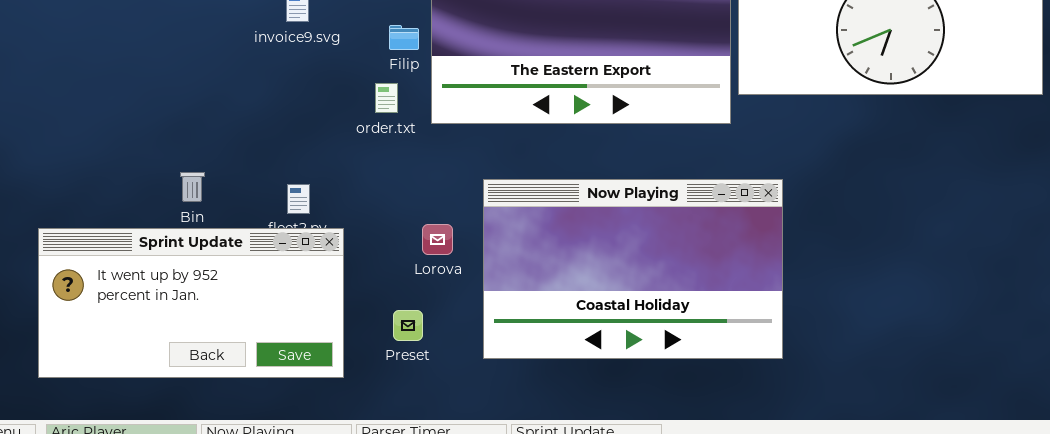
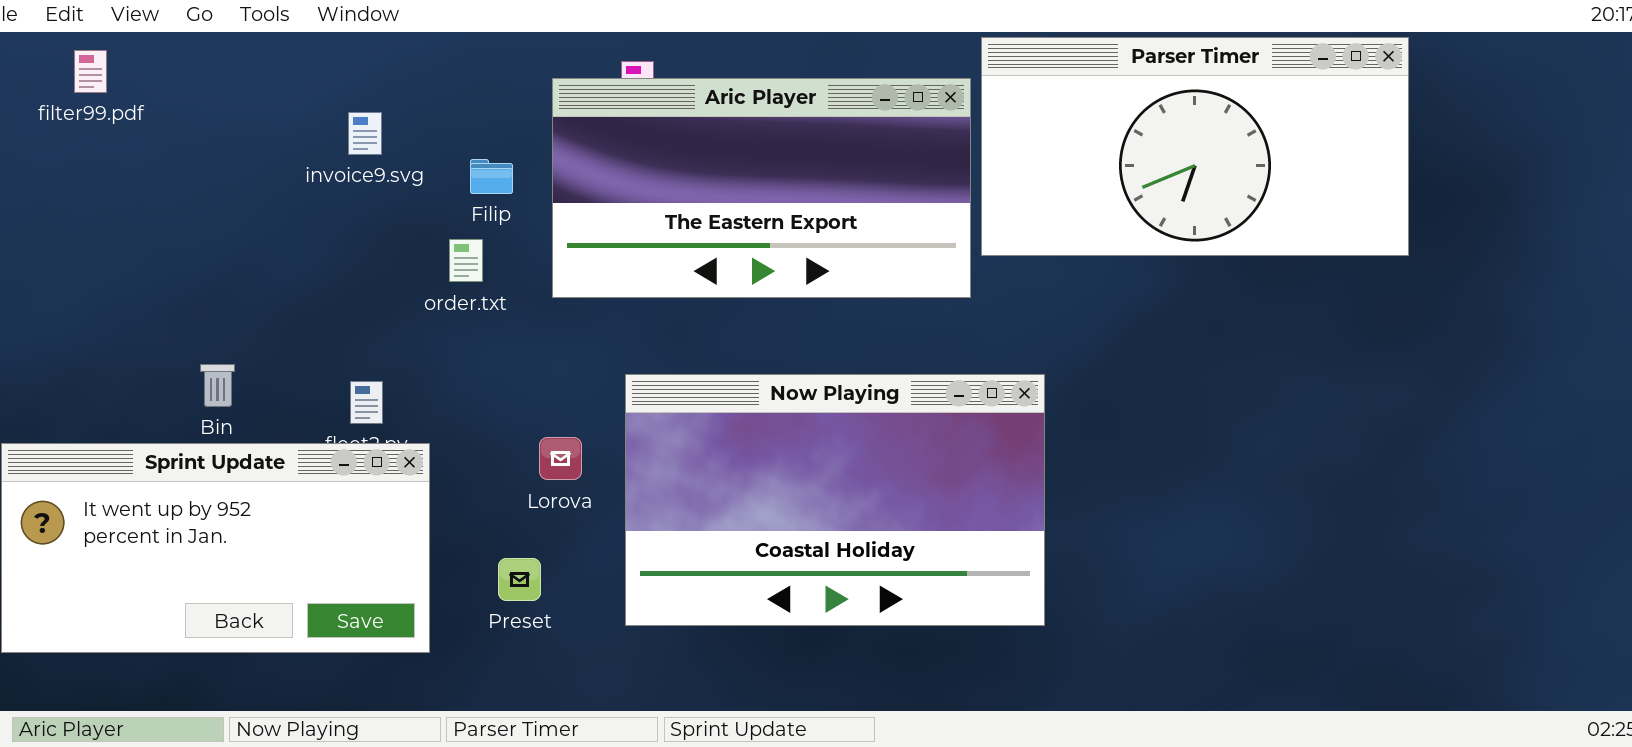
Filip: [389,25,419,50] -> [470,159,513,194], moved
order.txt: [375,83,398,113] -> [449,239,483,282], moved

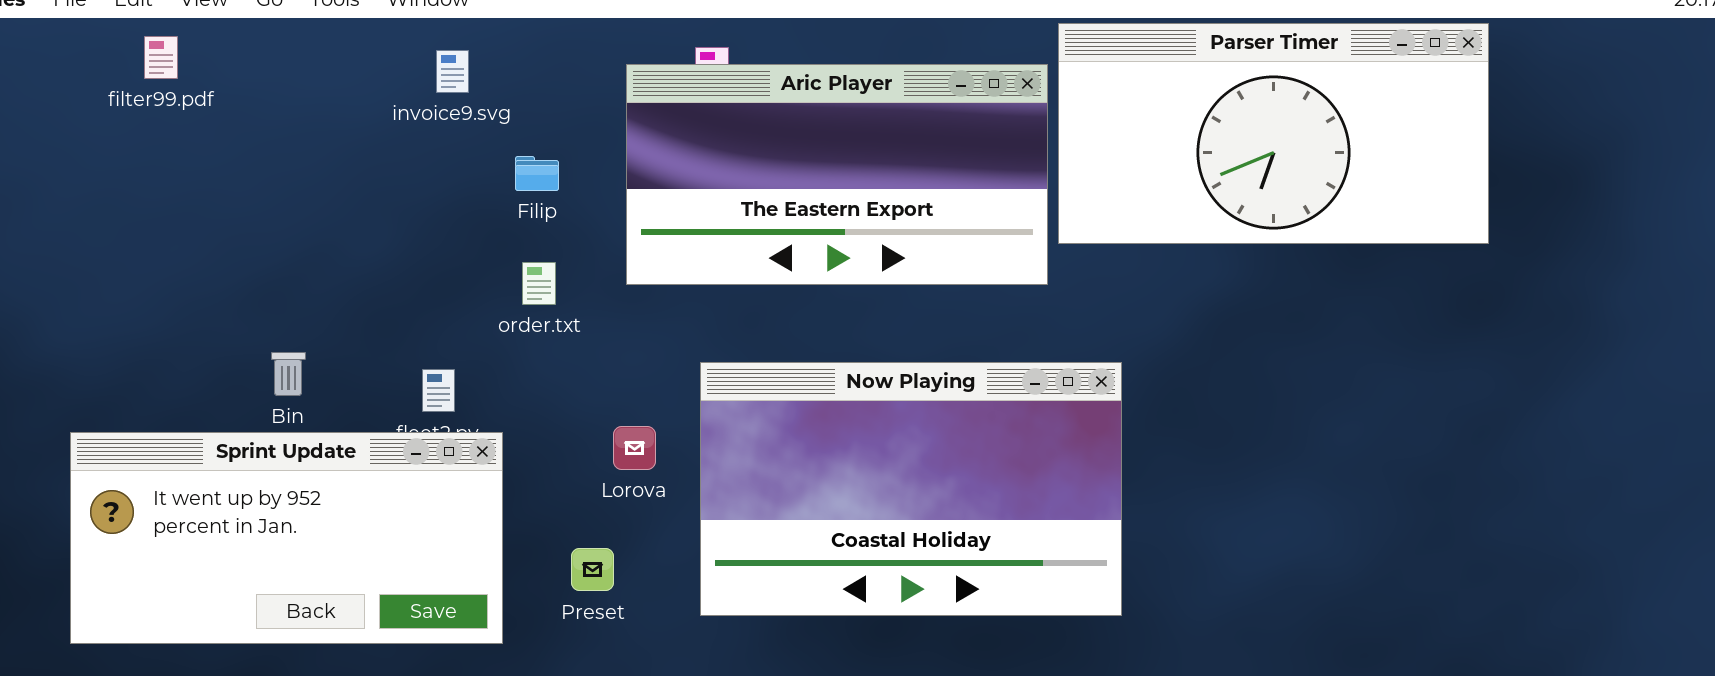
invoice9.svg: [348,112,382,155] -> [436,50,469,93], moved
Filip: [470,159,513,194] -> [515,156,559,191], moved
order.txt: [449,239,483,282] -> [522,262,556,305], moved

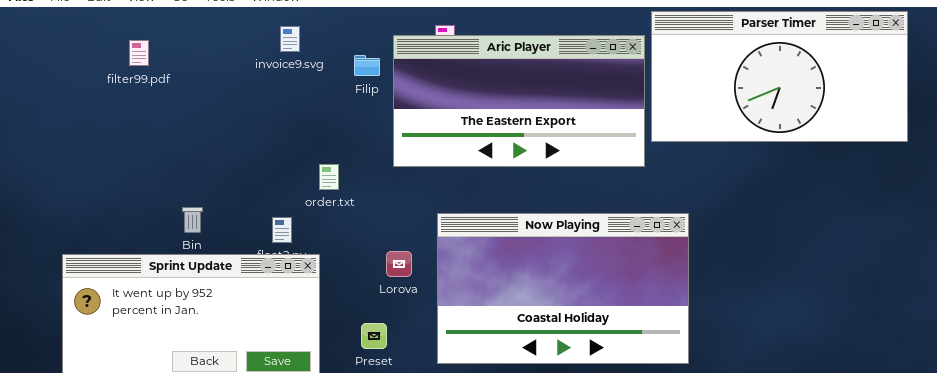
filter99.pdf: [144,36,178,79] -> [129,40,149,66], moved
Filip: [515,156,559,191] -> [354,55,380,76], moved
order.txt: [522,262,556,305] -> [319,164,339,190], moved

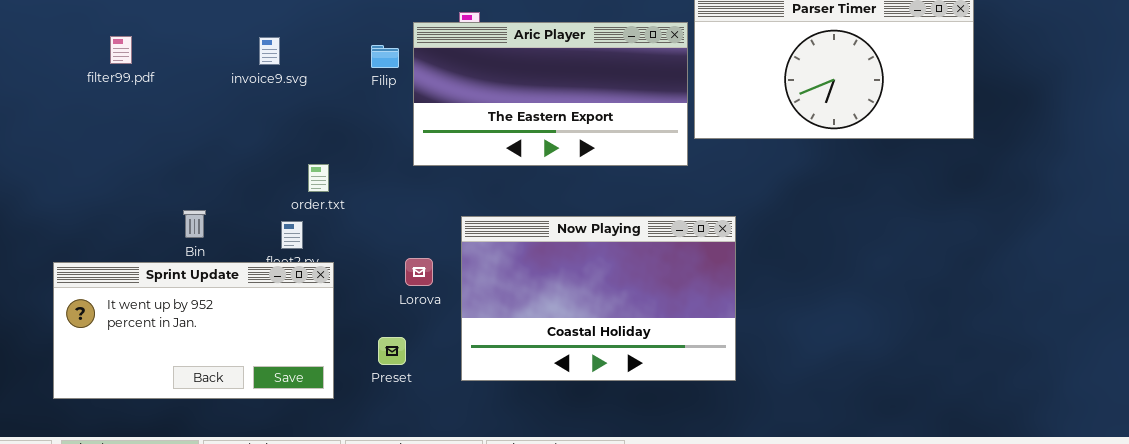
invoice9.svg: [280,26,300,52] -> [259,37,280,65], moved
filter99.pdf: [129,40,149,66] -> [110,36,132,64], moved
order.txt: [319,164,339,190] -> [308,164,329,192], moved

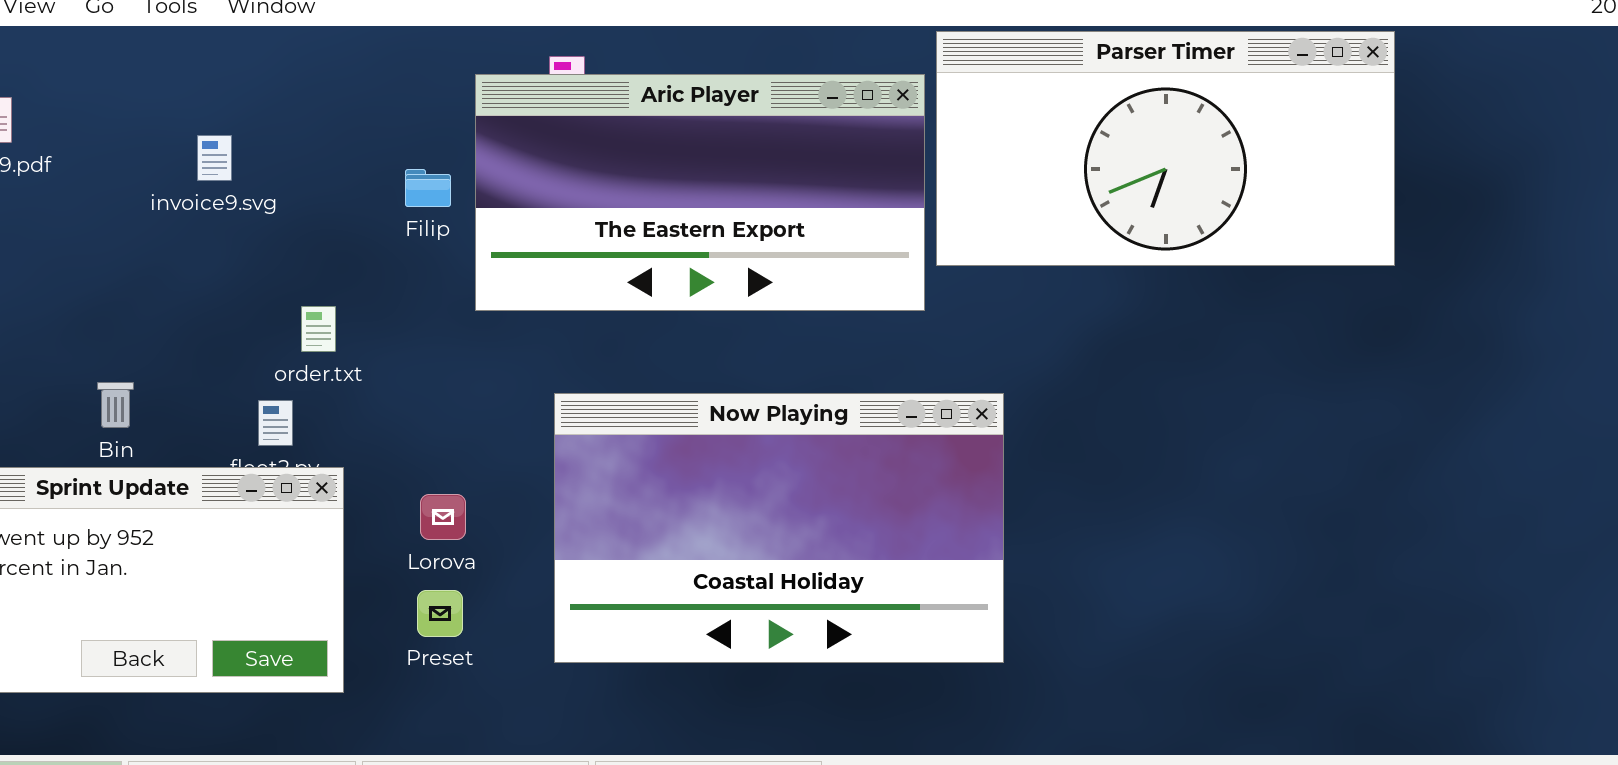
invoice9.svg: [259,37,280,65] -> [197,135,232,181], moved
Filip: [371,45,399,68] -> [405,169,451,207], moved
Lorova: [405,258,433,286] -> [420,494,466,540], moved

